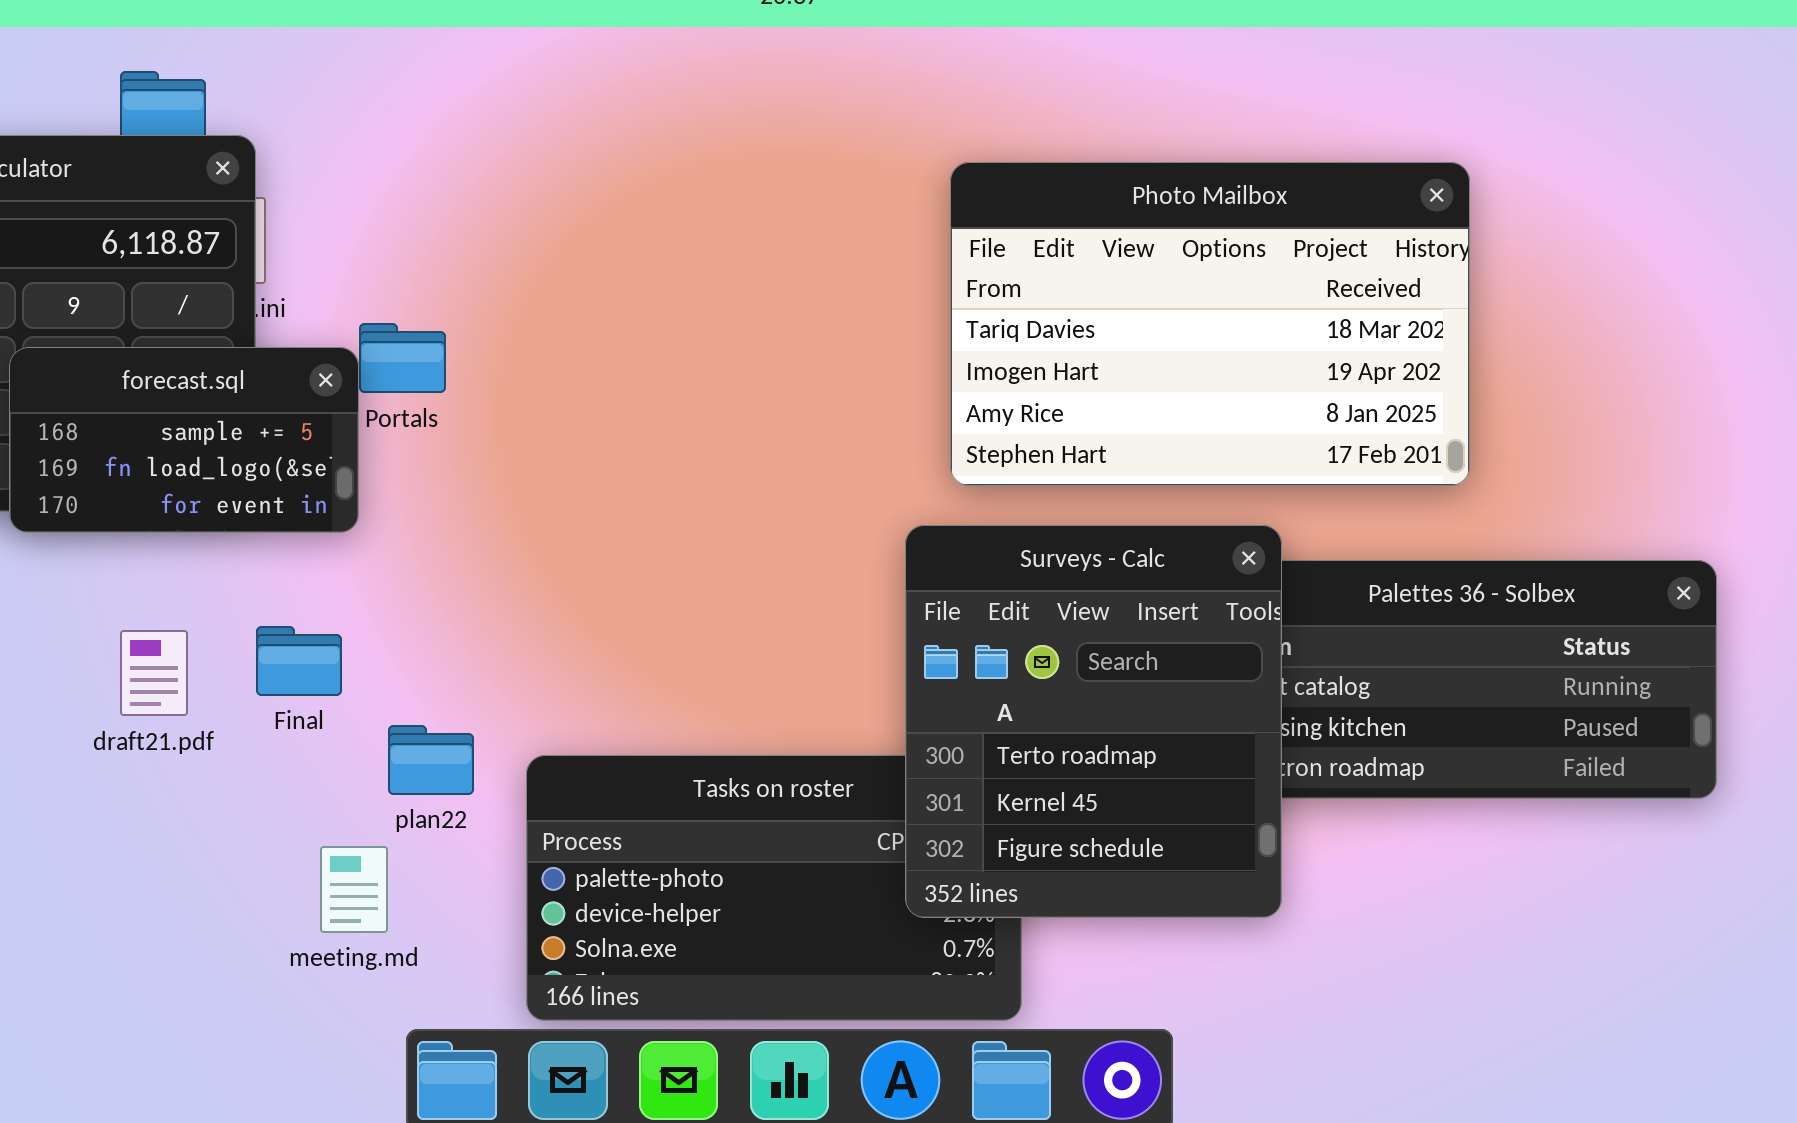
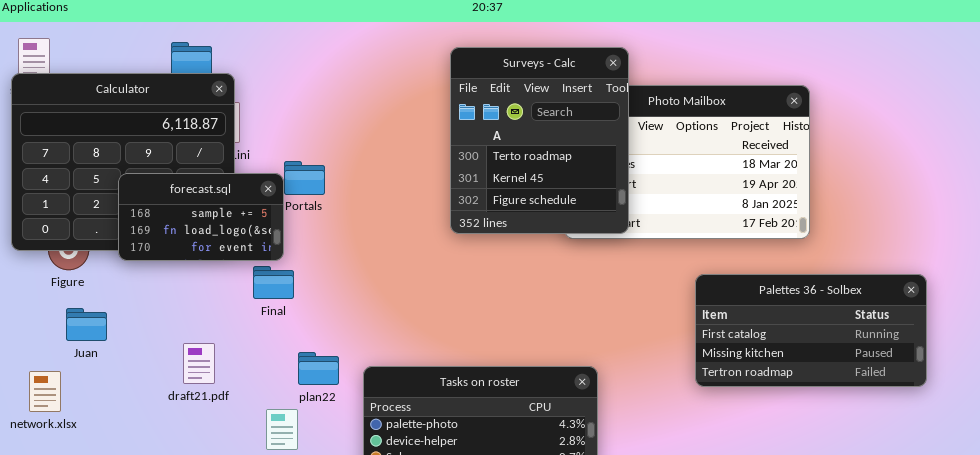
Surveys - Calc: [905,525,1282,918] -> [450,47,629,234], moved
Final: [256,626,342,696] -> [253,266,294,299], moved
draft21.pdf: [120,630,188,716] -> [183,343,215,384], moved

